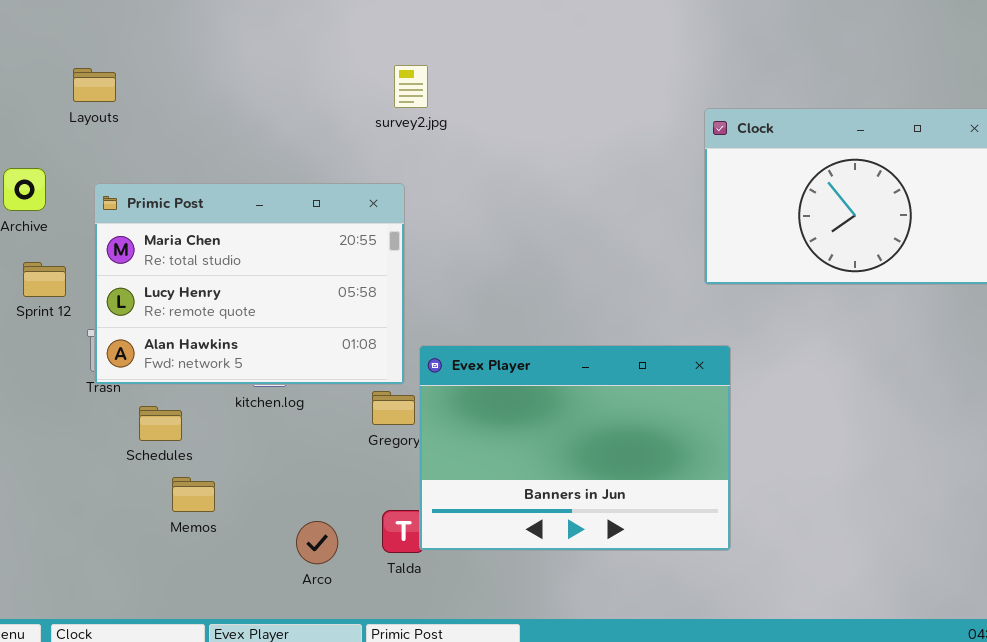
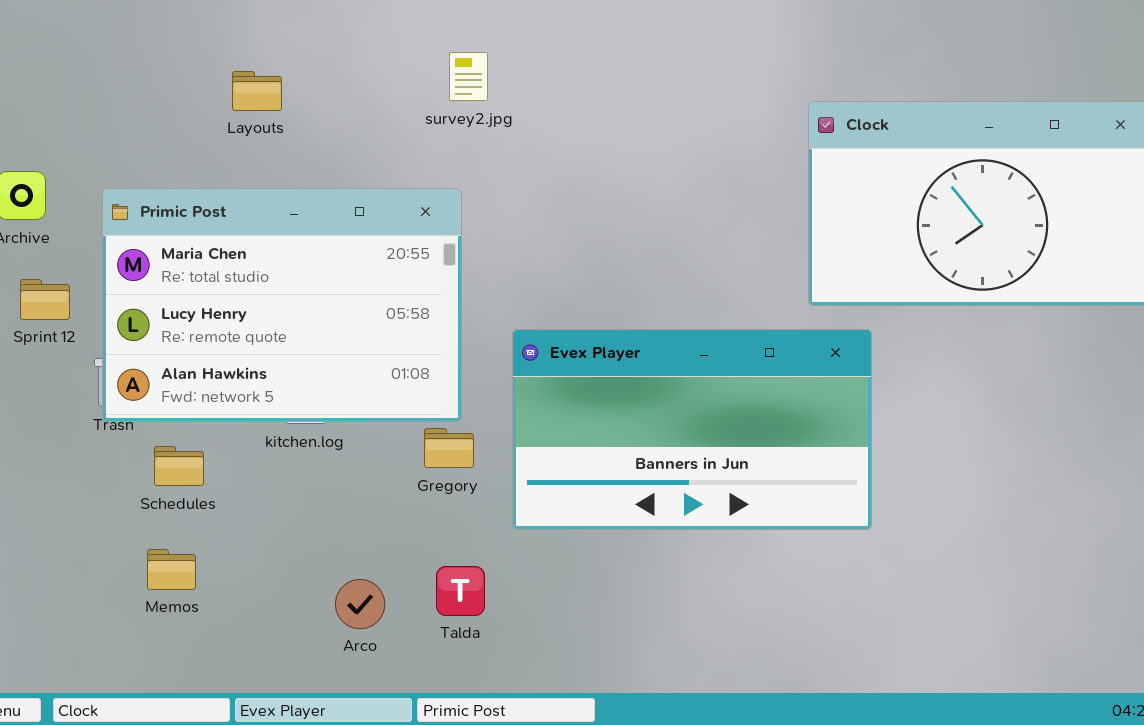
Layouts: [73,68,116,102] -> [232,71,282,111], moved
Evex Player: [419,345,731,551] -> [512,329,872,530], moved, resized
Memos: [172,477,215,512] -> [147,549,196,590], moved

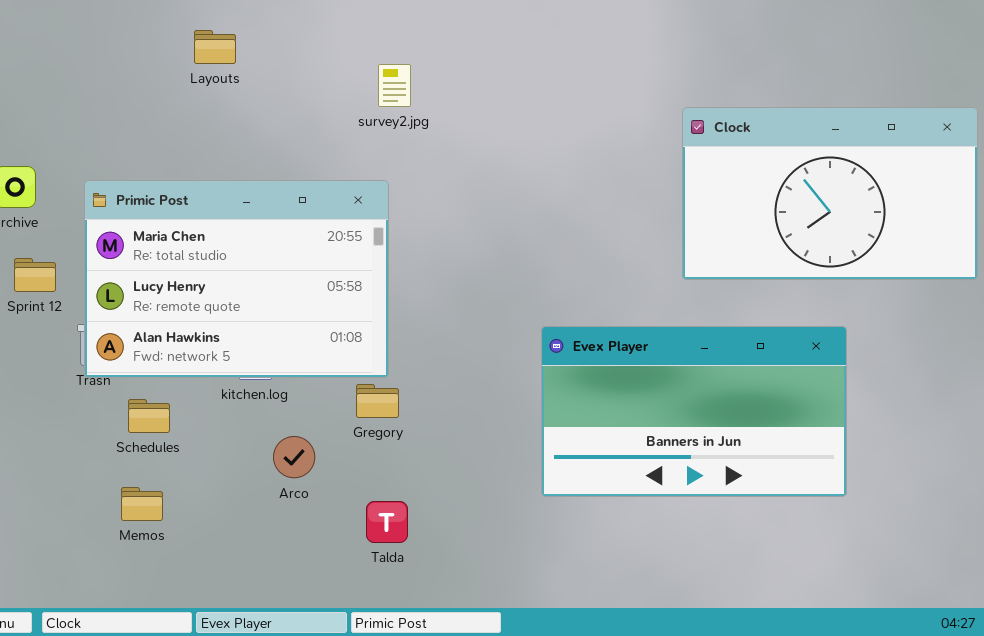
Layouts: [232,71,282,111] -> [194,30,236,64], moved
Evex Player: [512,329,872,530] -> [541,326,847,497], moved
Arco: [335,579,385,629] -> [273,436,315,478], moved

